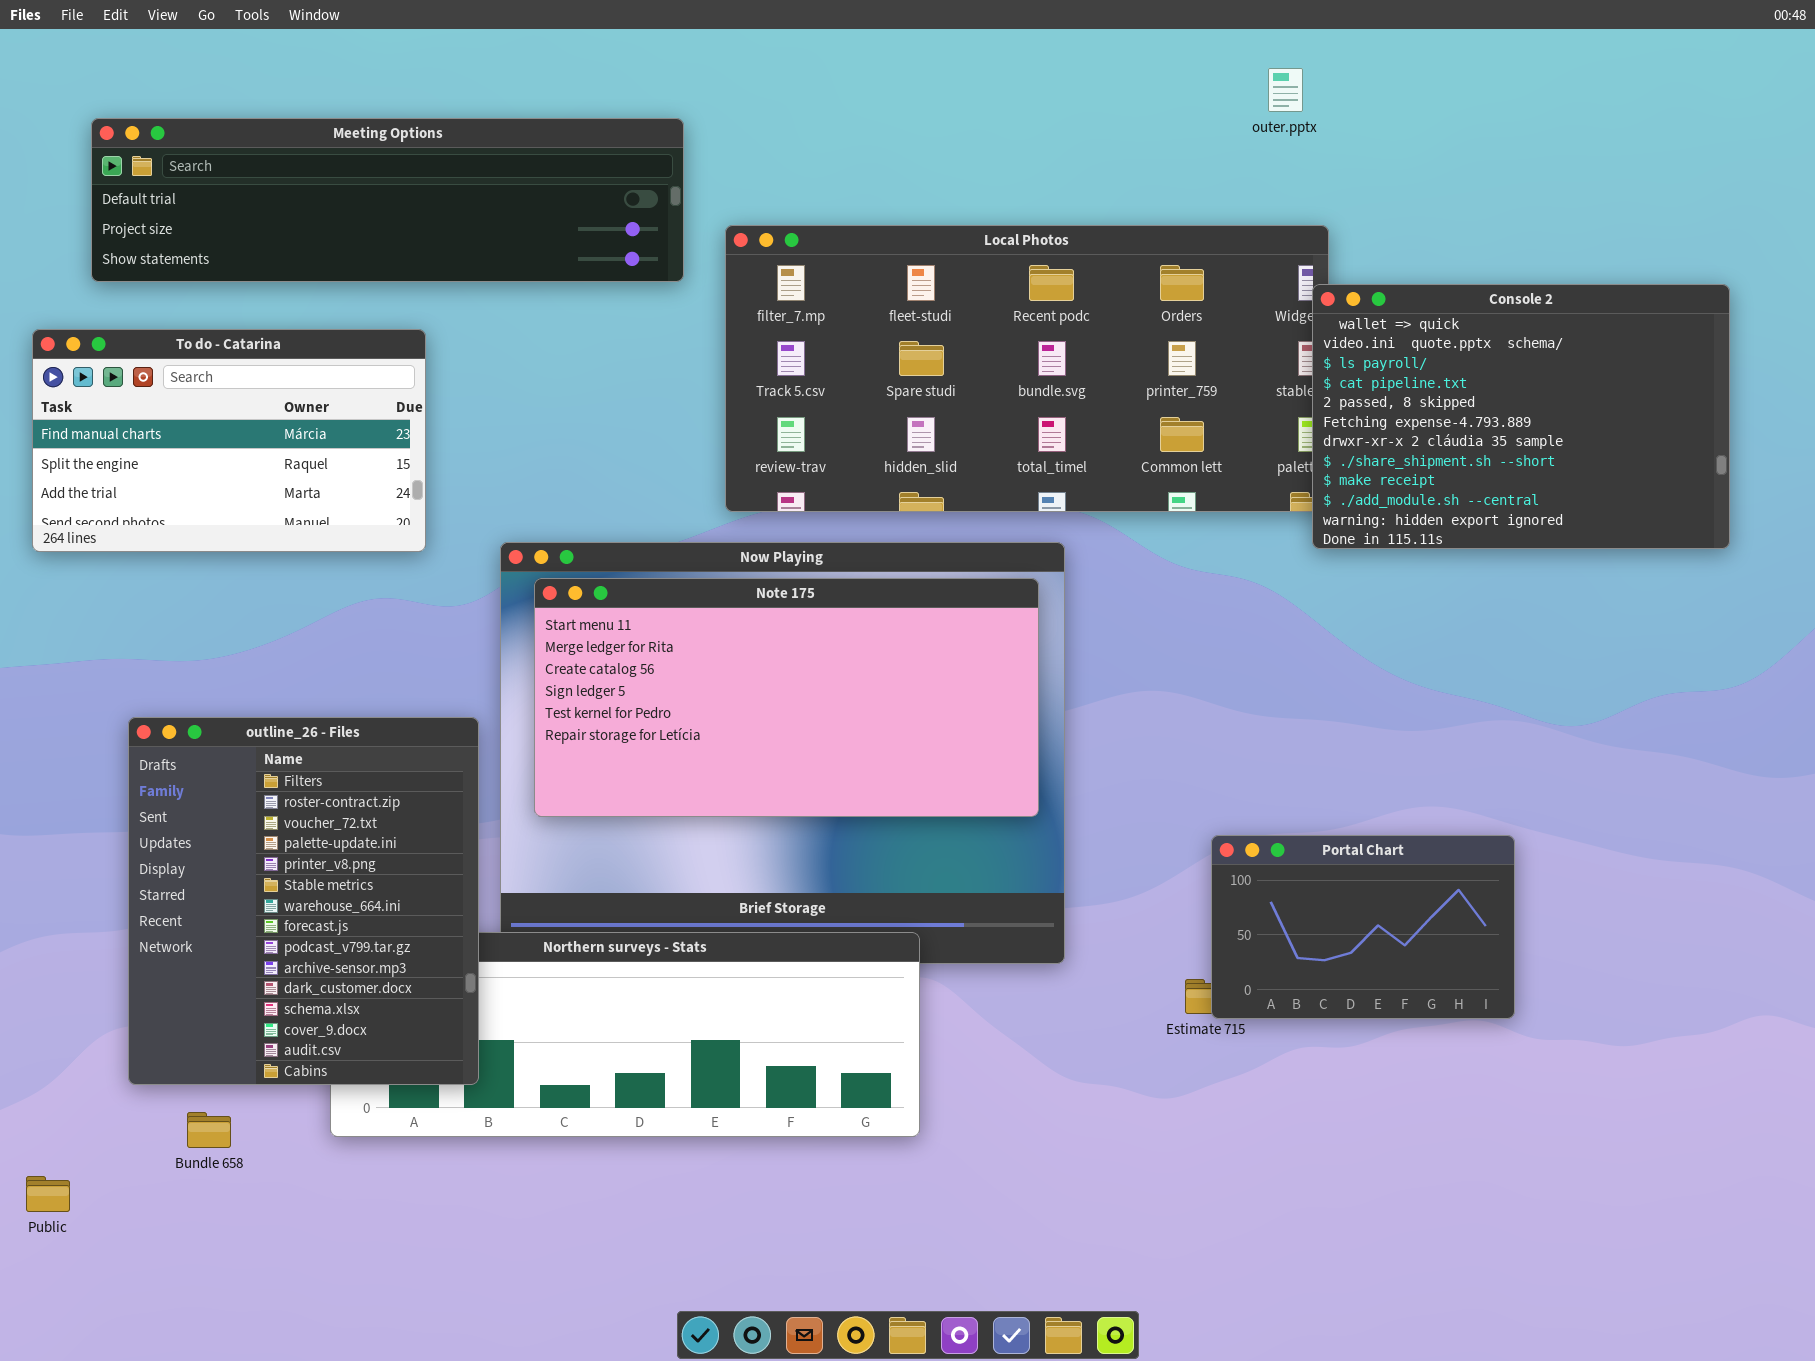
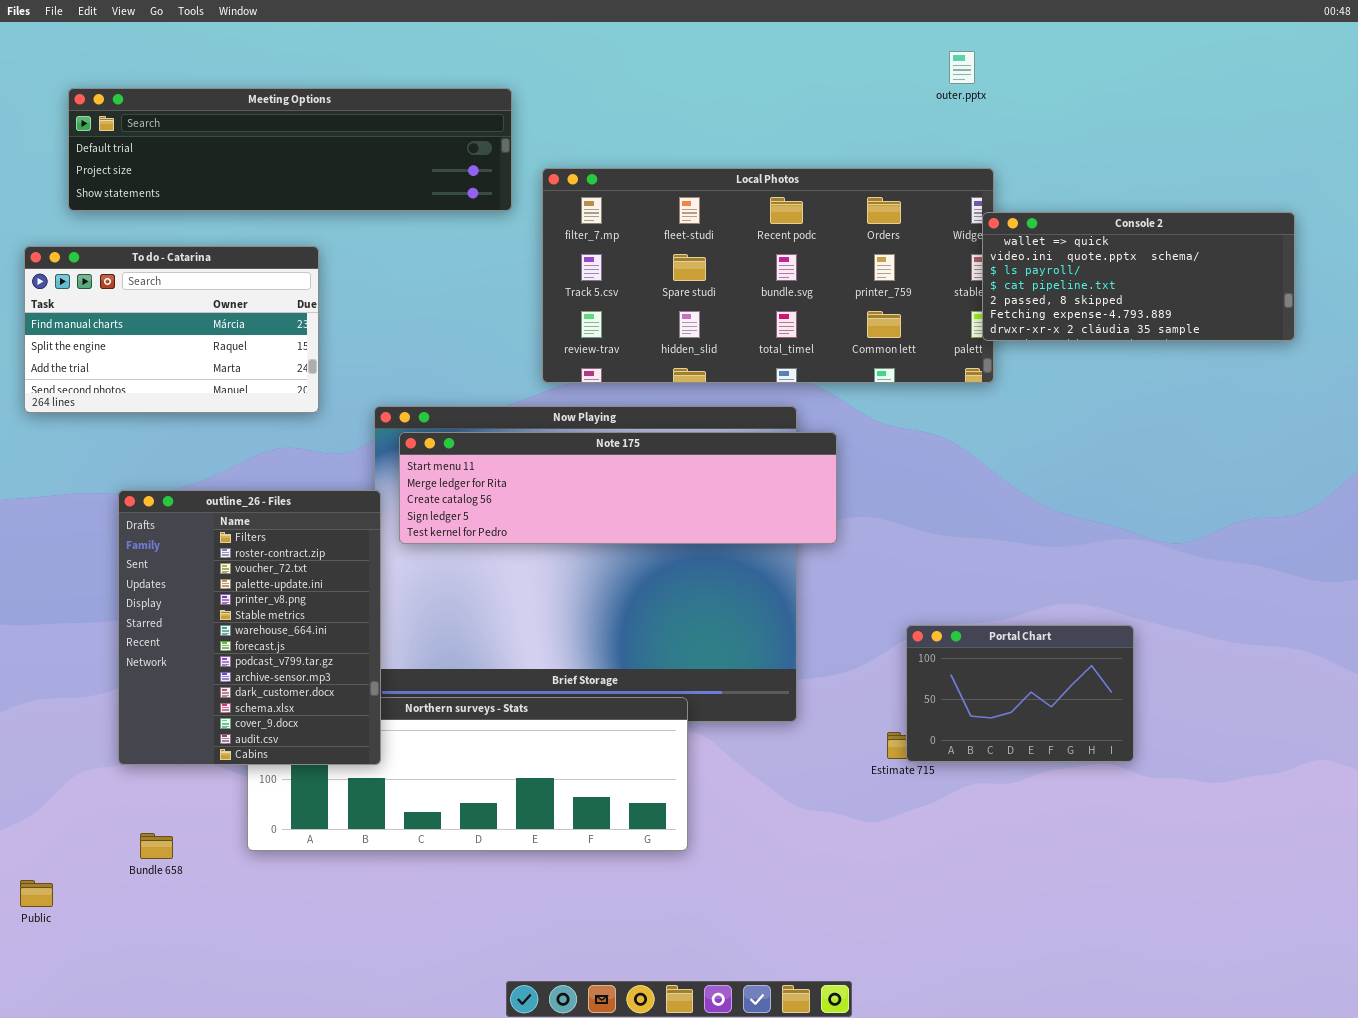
Console 2: [1312,284,1730,549] -> [982,212,1295,341], resized
Note 175: [534,578,1039,817] -> [399,432,837,544], resized
outline_26 - Files: [128,717,479,1085] -> [118,490,381,765], moved

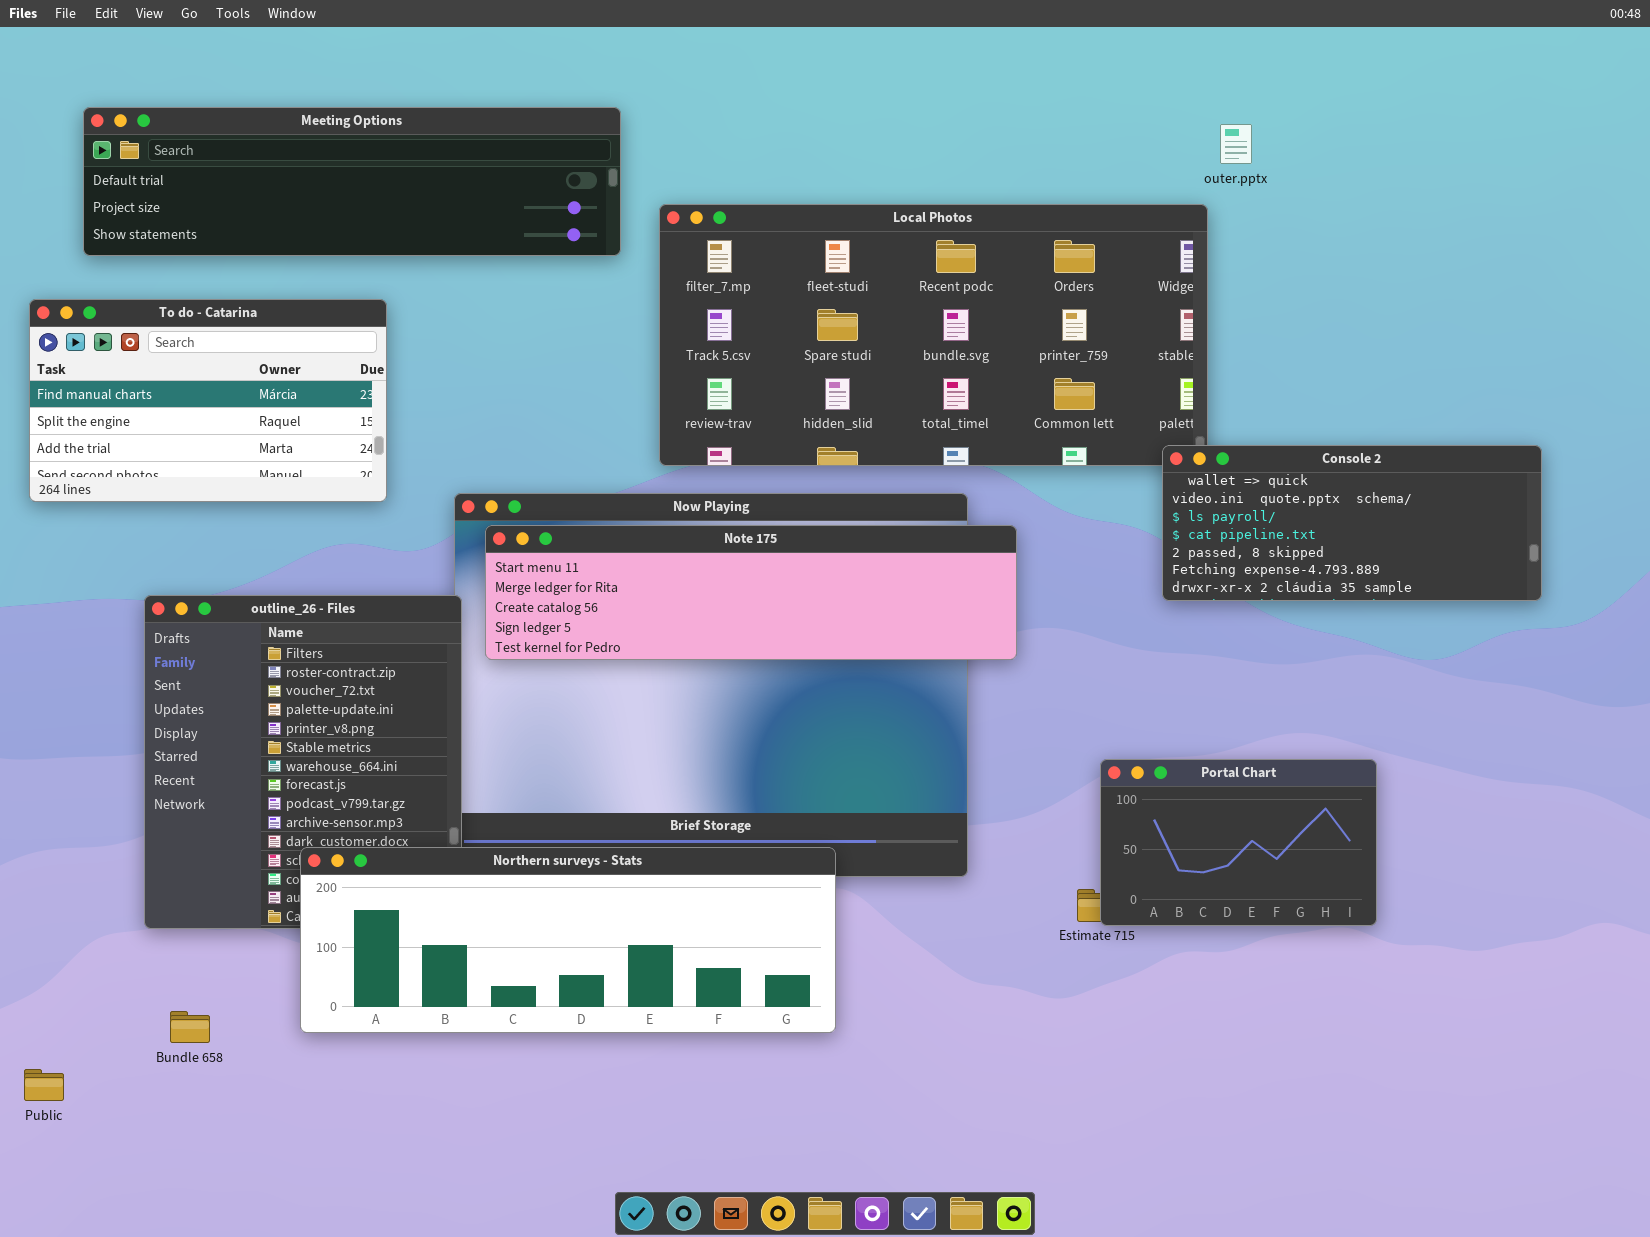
outer.pptx: [949,51,975,84] -> [1220,124,1252,164], moved
Console 2: [982,212,1295,341] -> [1162,445,1542,601], moved
Northern surveys - Stats: [247,697,688,851] -> [300,847,836,1033], raised

